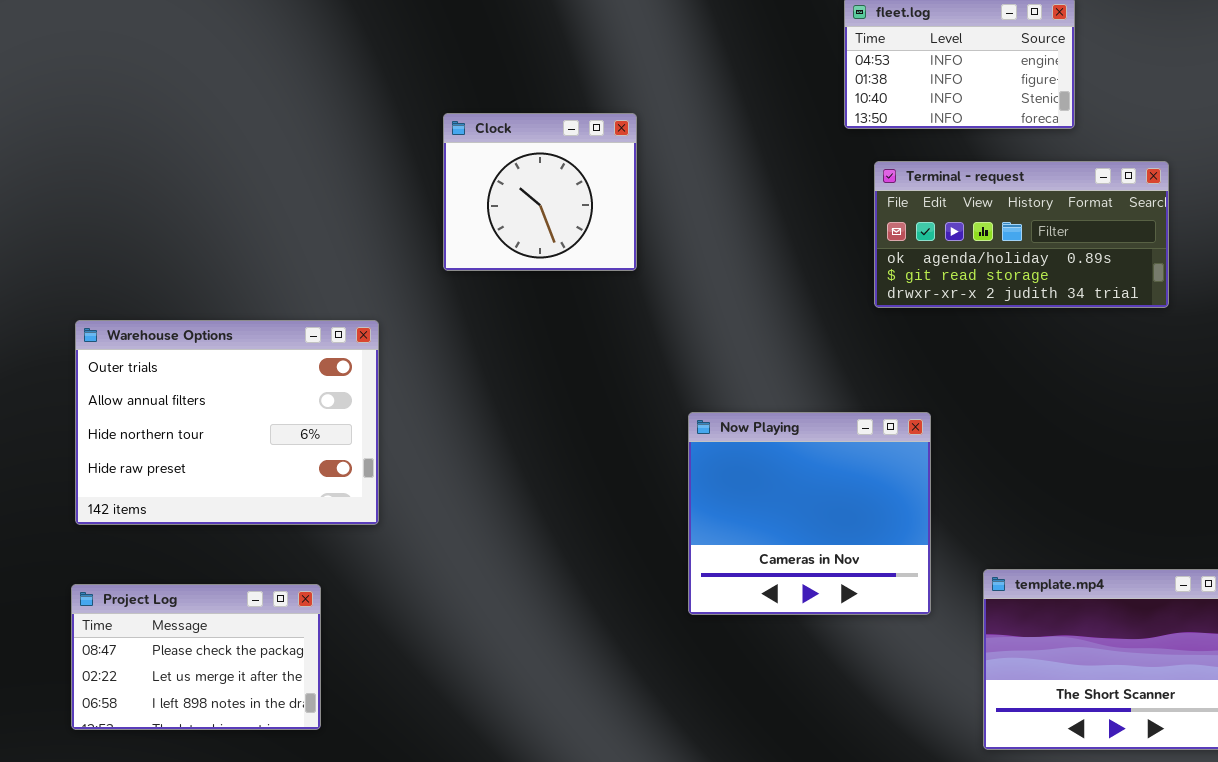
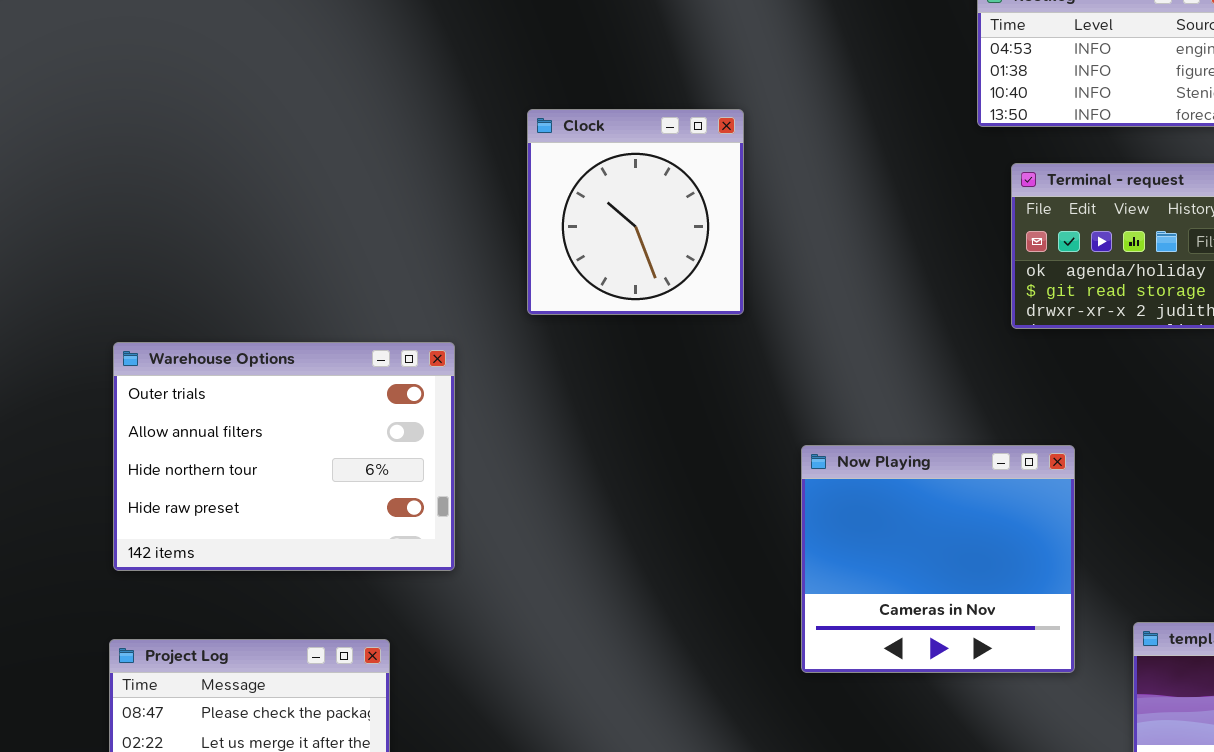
Clock: [443,113,637,271] -> [527,109,744,315], resized

